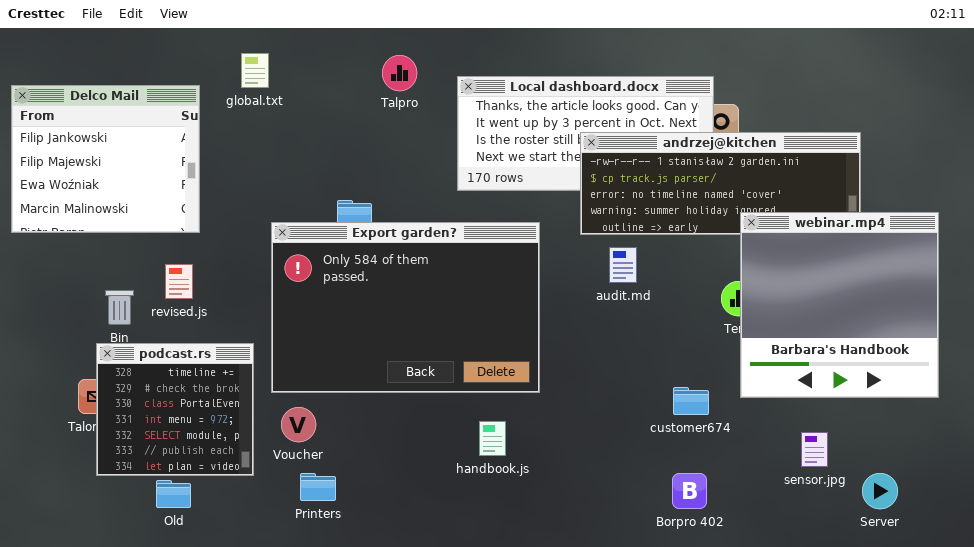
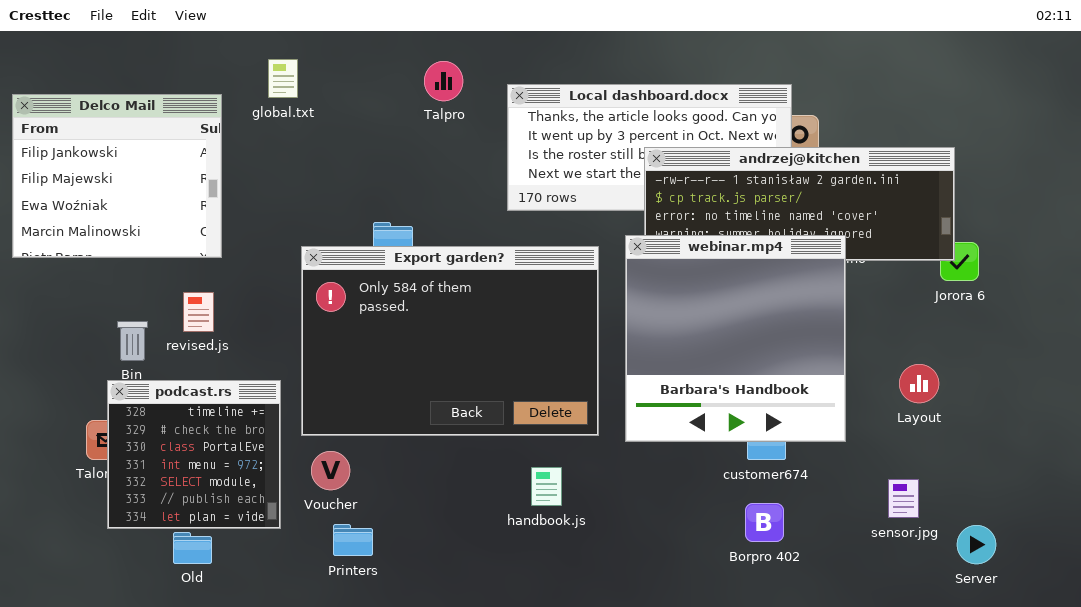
webinar.mp4: [740,212,939,398] -> [625,235,846,442], moved
Borpro 402: [672,473,707,509] -> [745,503,784,542], moved

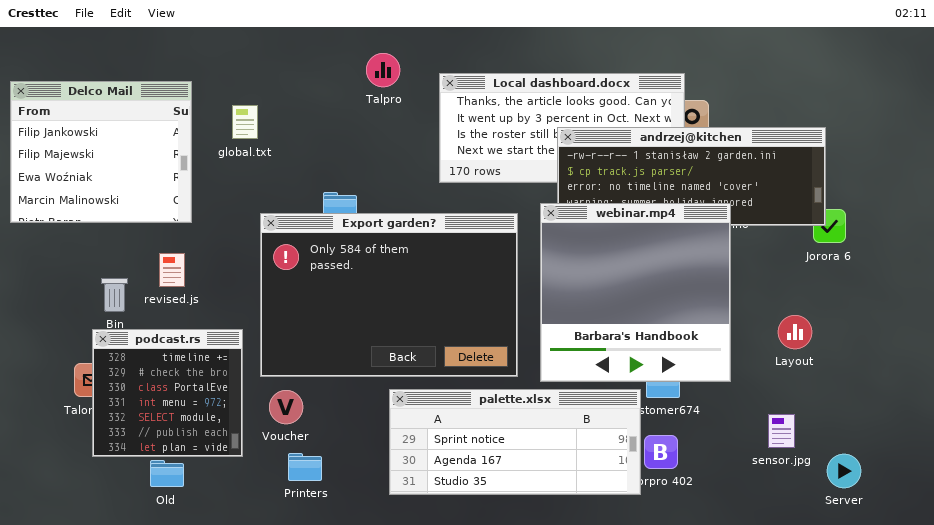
global.txt: [268,59,298,98] -> [232,105,258,139], moved
palette.xlsx: none -> [389,389,641,495], opened

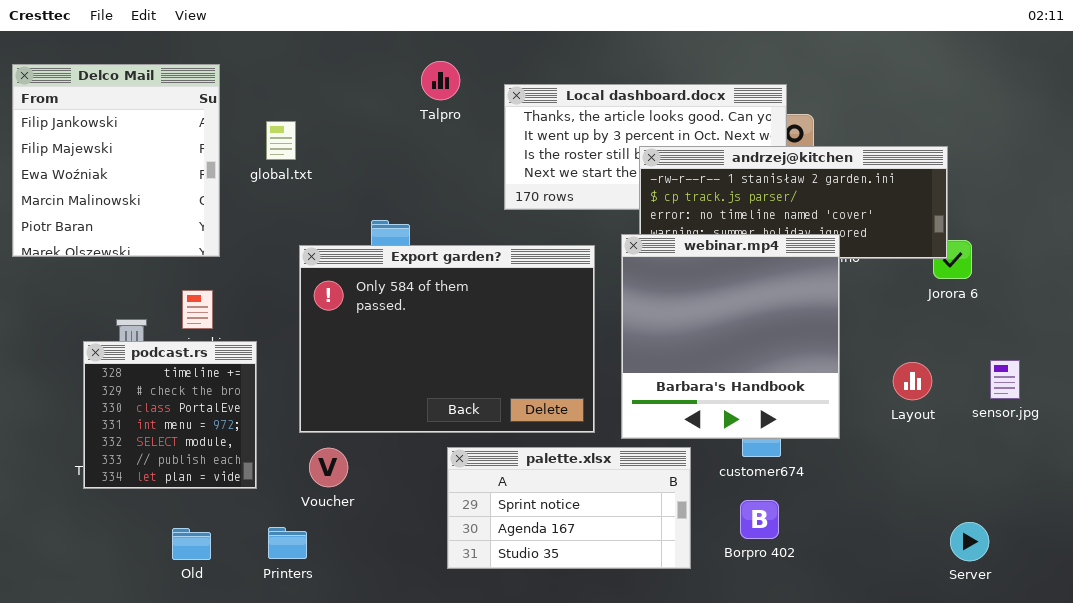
Delco Mail: [10,81,192,223] -> [12,64,220,257], resized
podcast.rs: [92,329,243,457] -> [83,341,257,489], moved
palette.xlsx: [389,389,641,495] -> [447,447,691,569], resized
sensor.jpg: [768,414,795,448] -> [990,360,1020,399], moved
Printers: [288,453,322,481] -> [268,527,307,559], moved

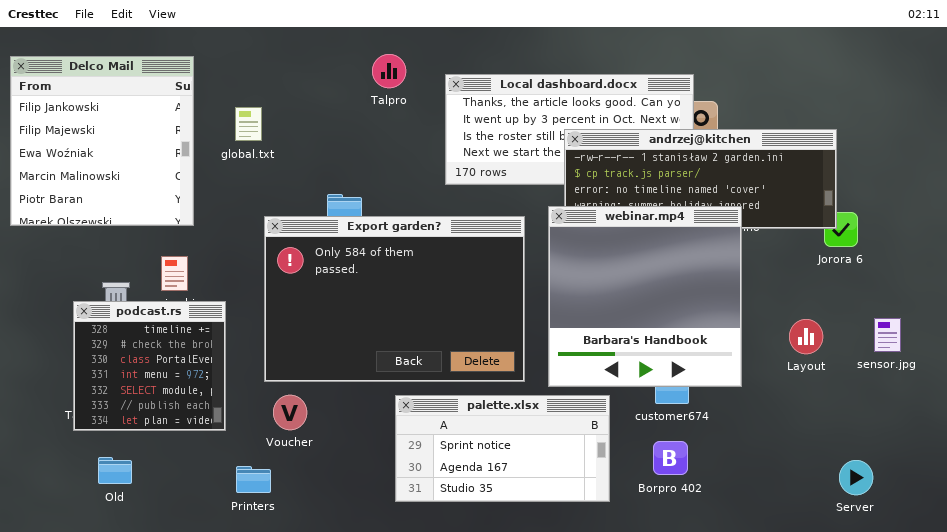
Old: [172,528,211,560] -> [98,457,132,484], moved

